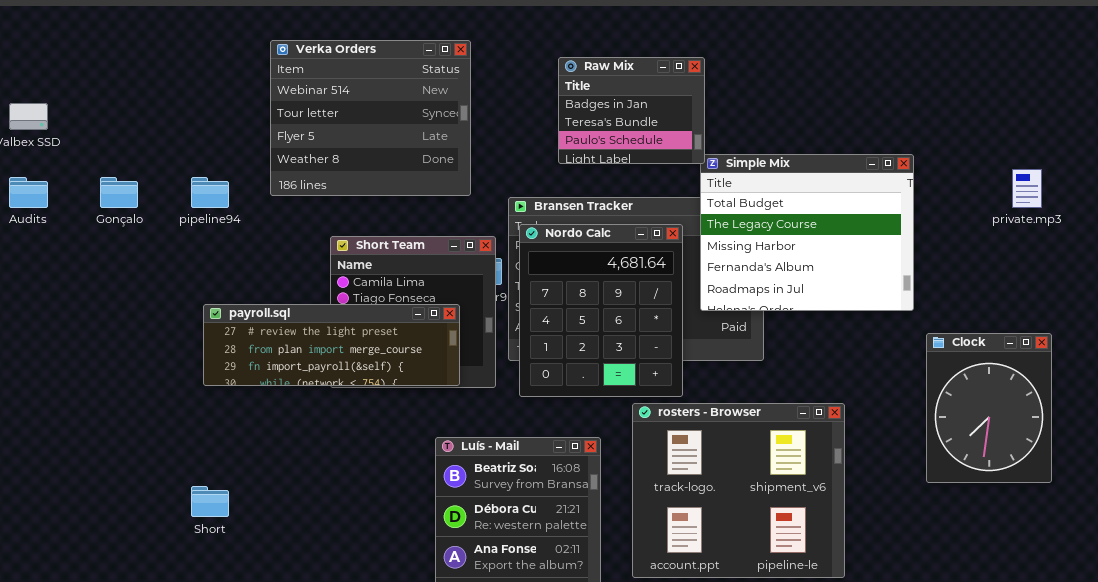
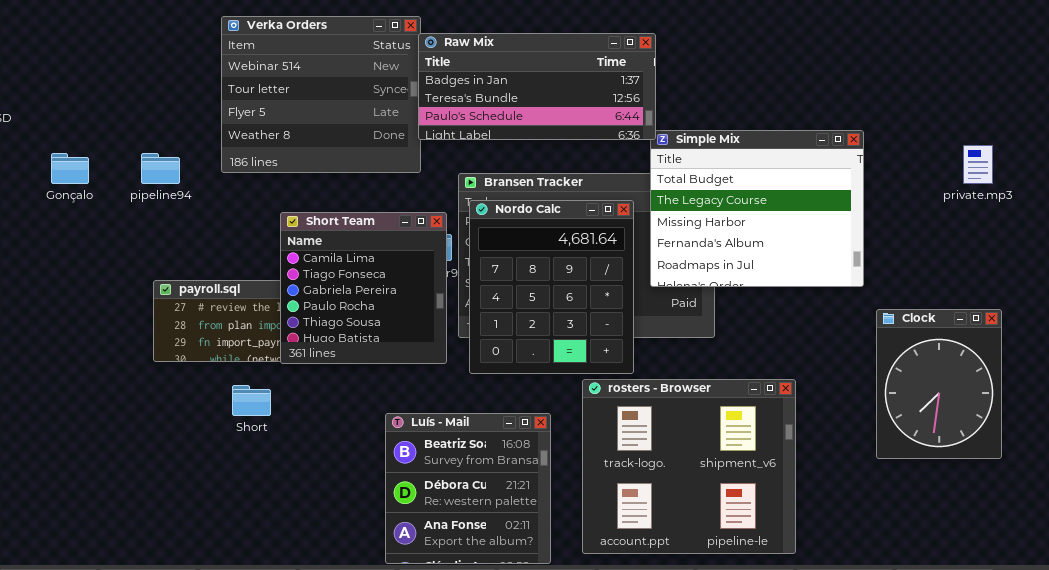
Raw Mix: [558,57,705,164] -> [418,33,656,140], resized
Short Team: [330,236,496,388] -> [280,212,447,364], raised
Short: [191,486,229,517] -> [232,385,271,416], moved

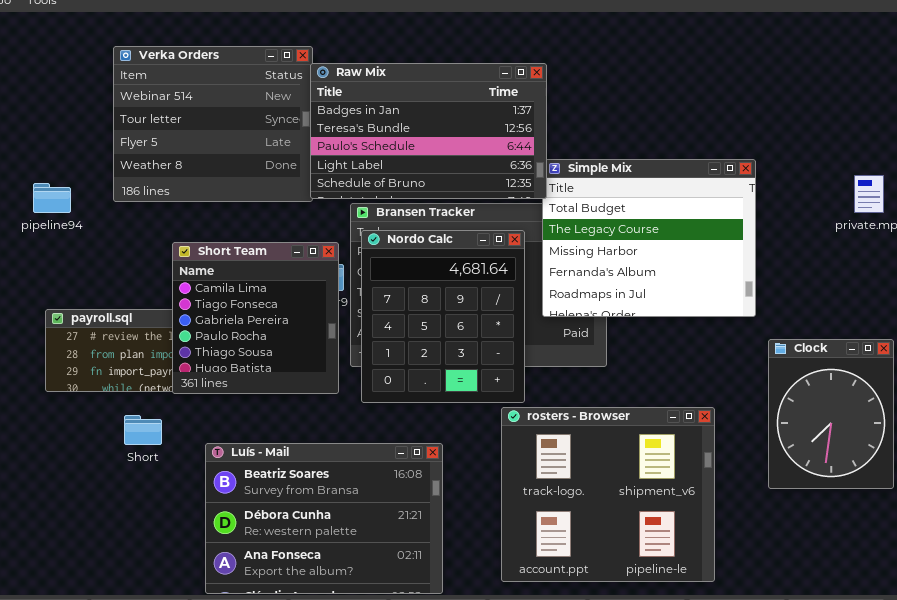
Raw Mix: [418,33,656,140] -> [310,63,547,199], resized
rosters - Browser: [582,379,796,554] -> [501,407,715,582], moved
Luís - Mail: [385,413,551,564] -> [205,443,443,594], resized

